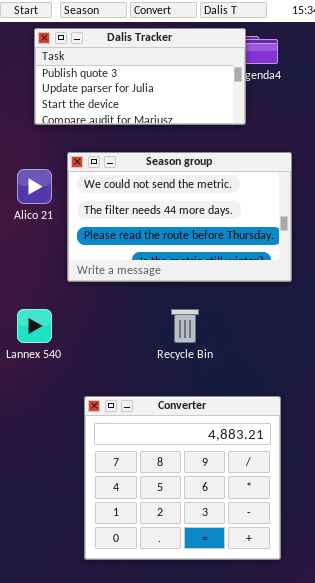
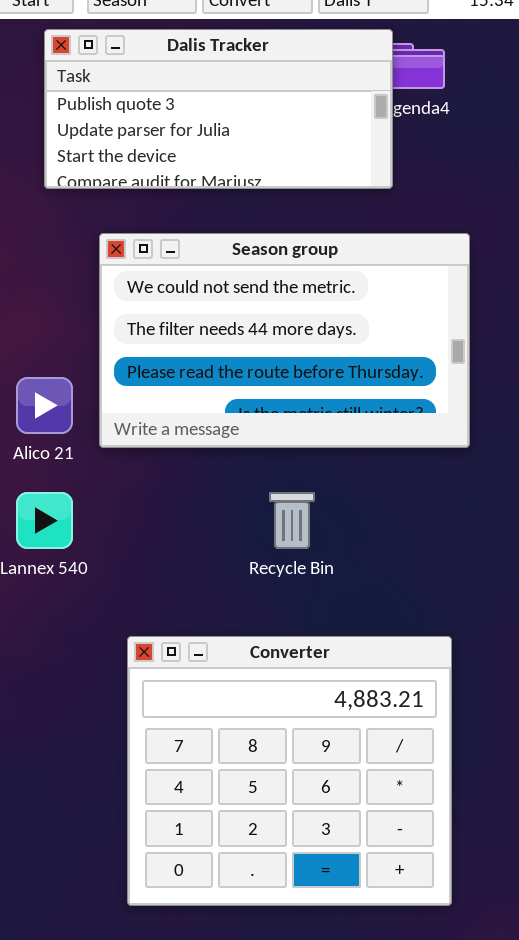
Alico 21: [17,169,52,204] -> [16,377,73,434], moved

